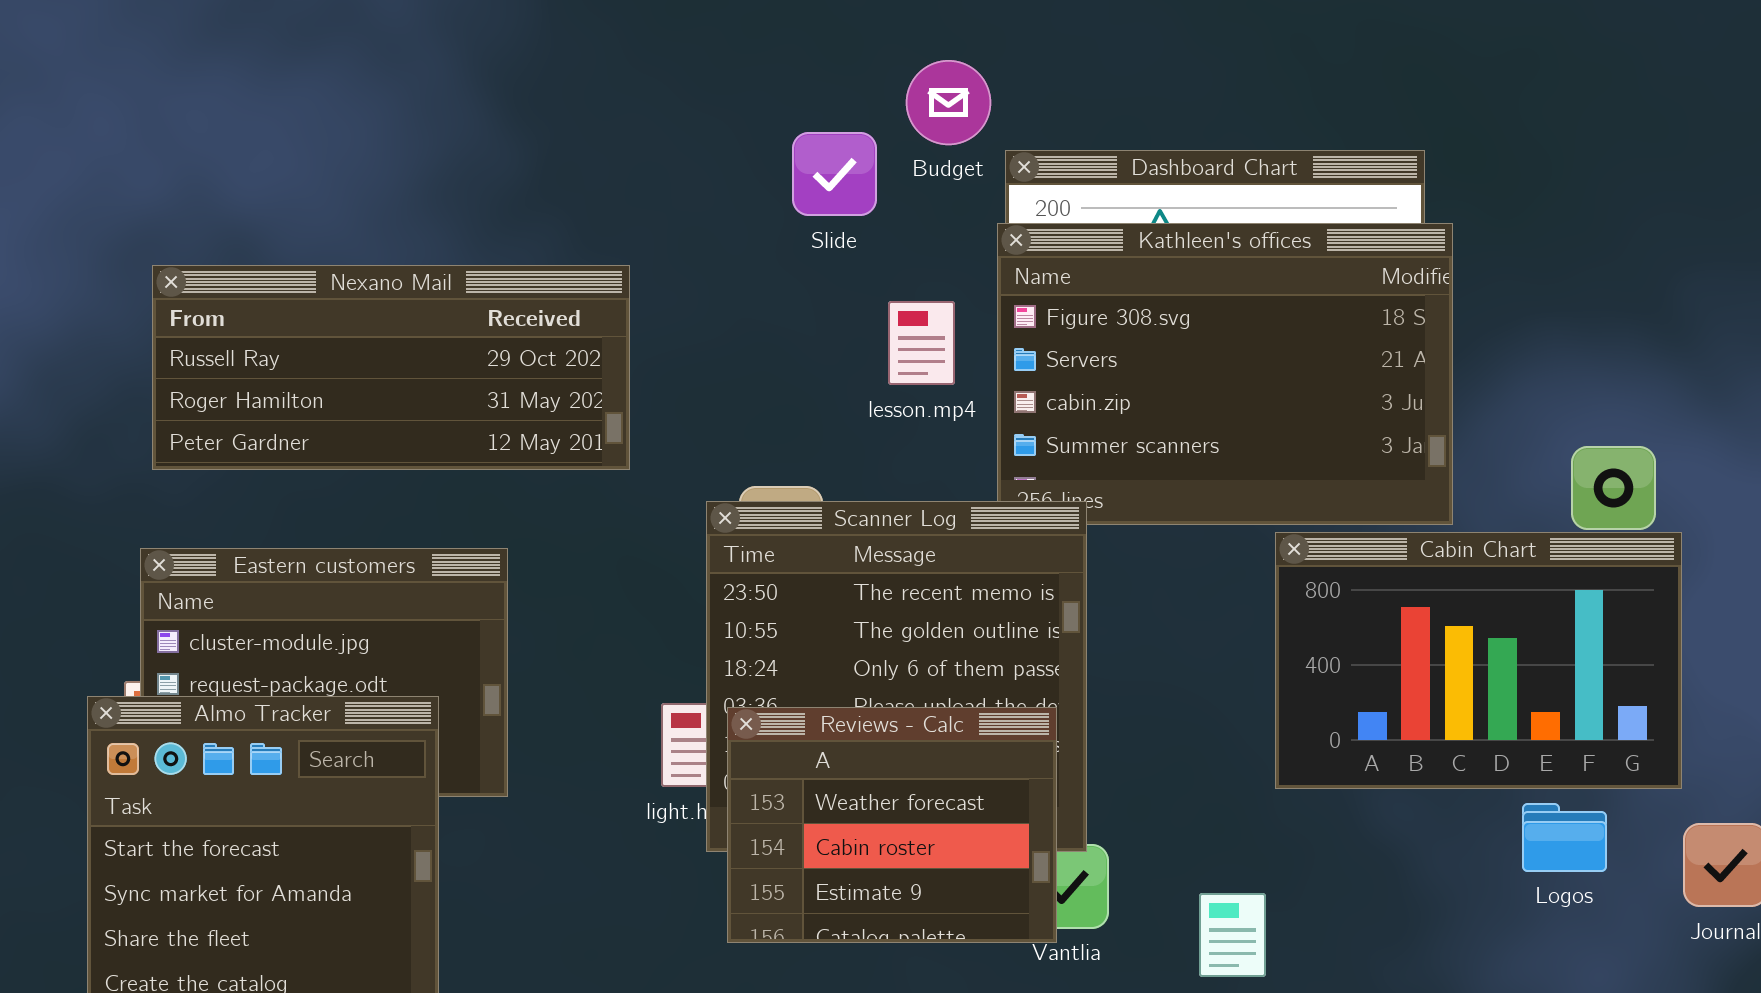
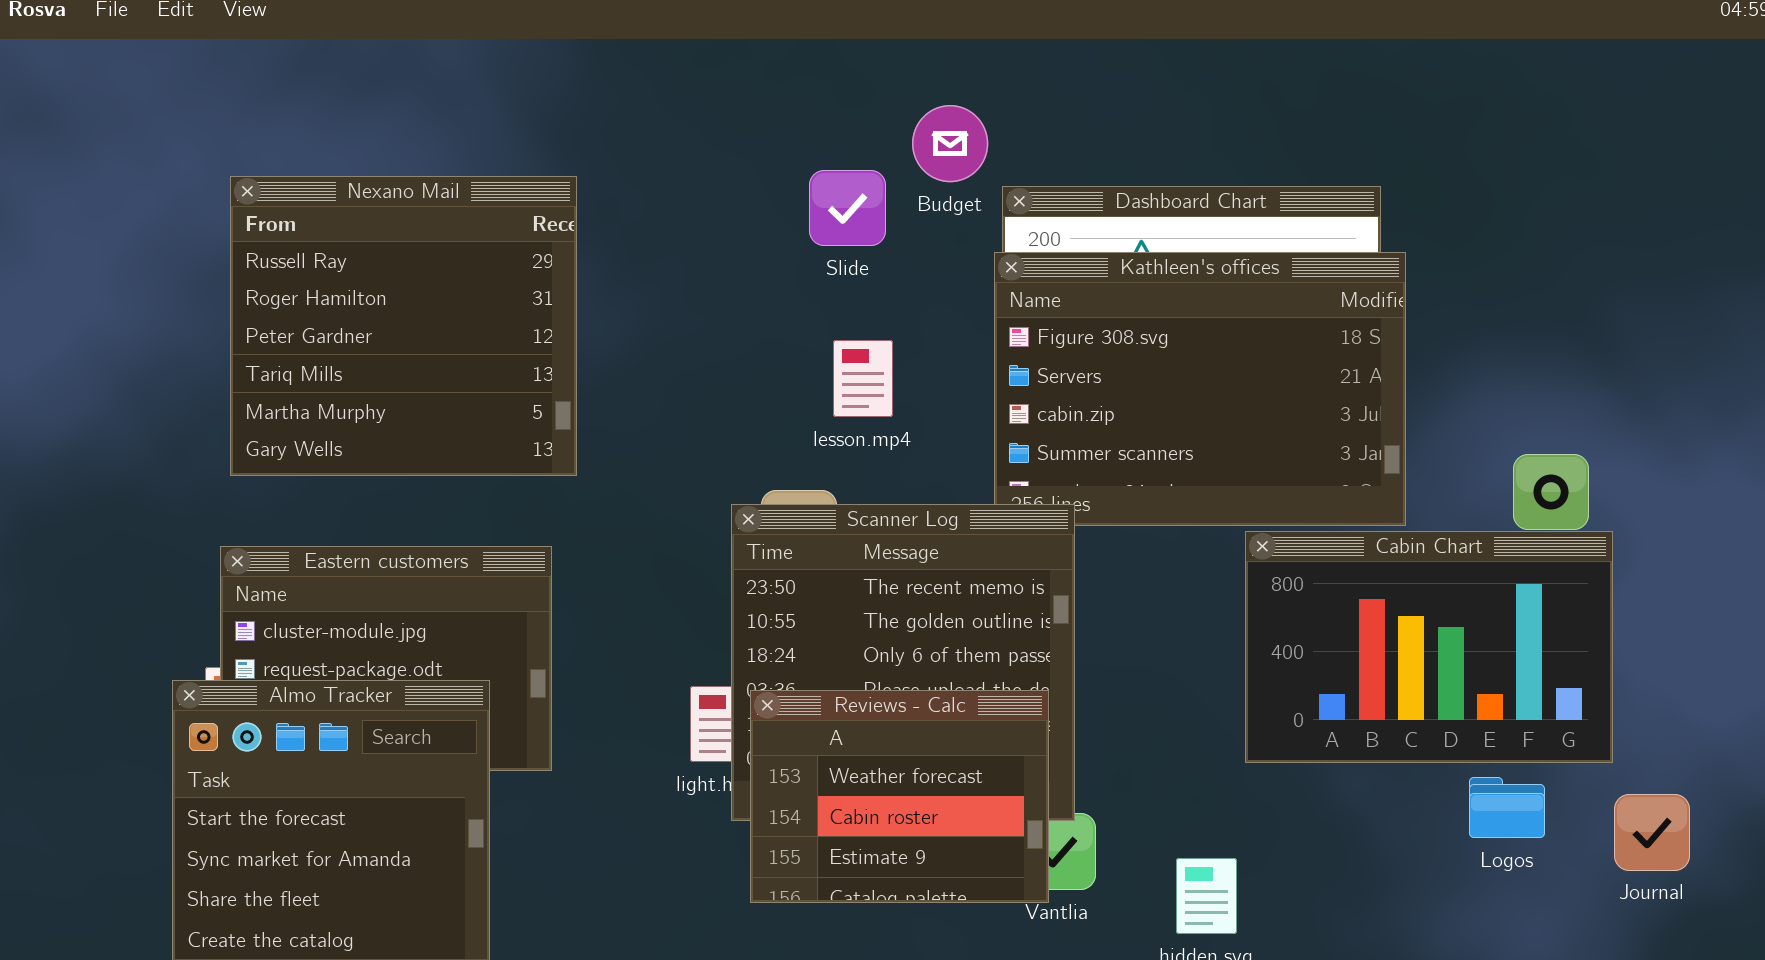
Nexano Mail: [152,265,630,470] -> [230,176,577,476], resized
lesson.mp4: [888,301,955,385] -> [833,340,893,417], moved

